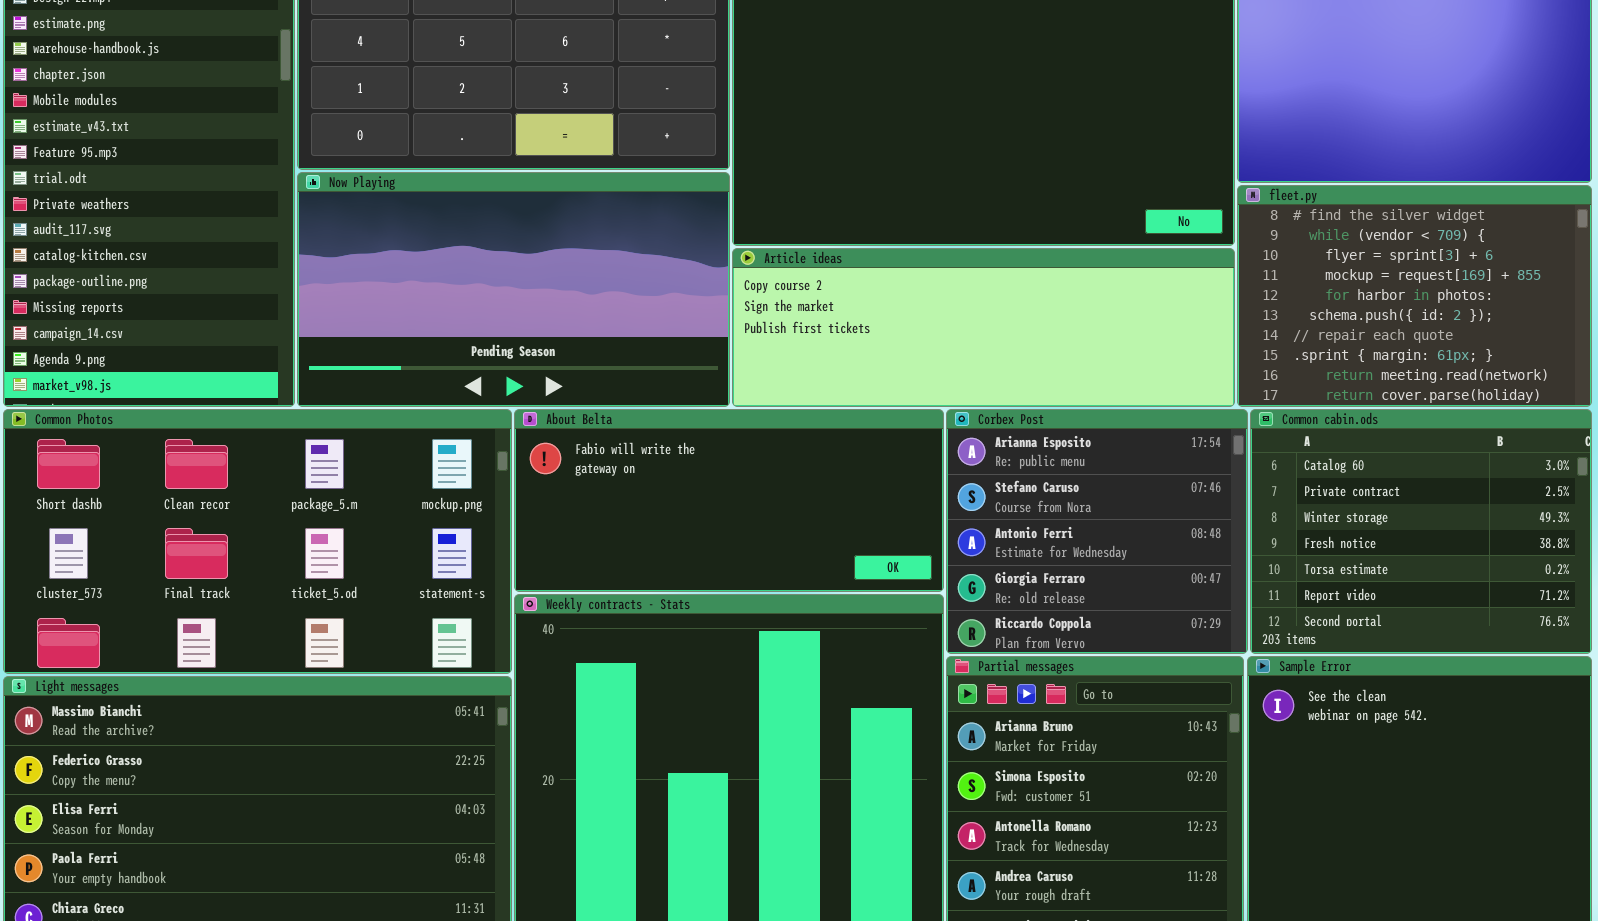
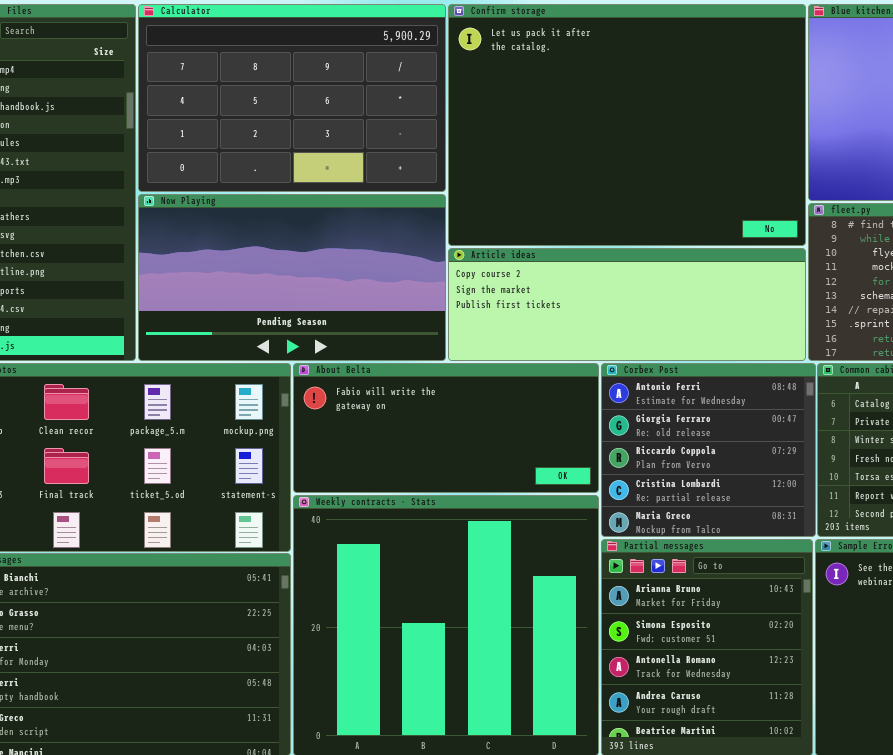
Corbex Post: [946,409,1248,654] -> [601,363,816,537], scrolled down 2 rows

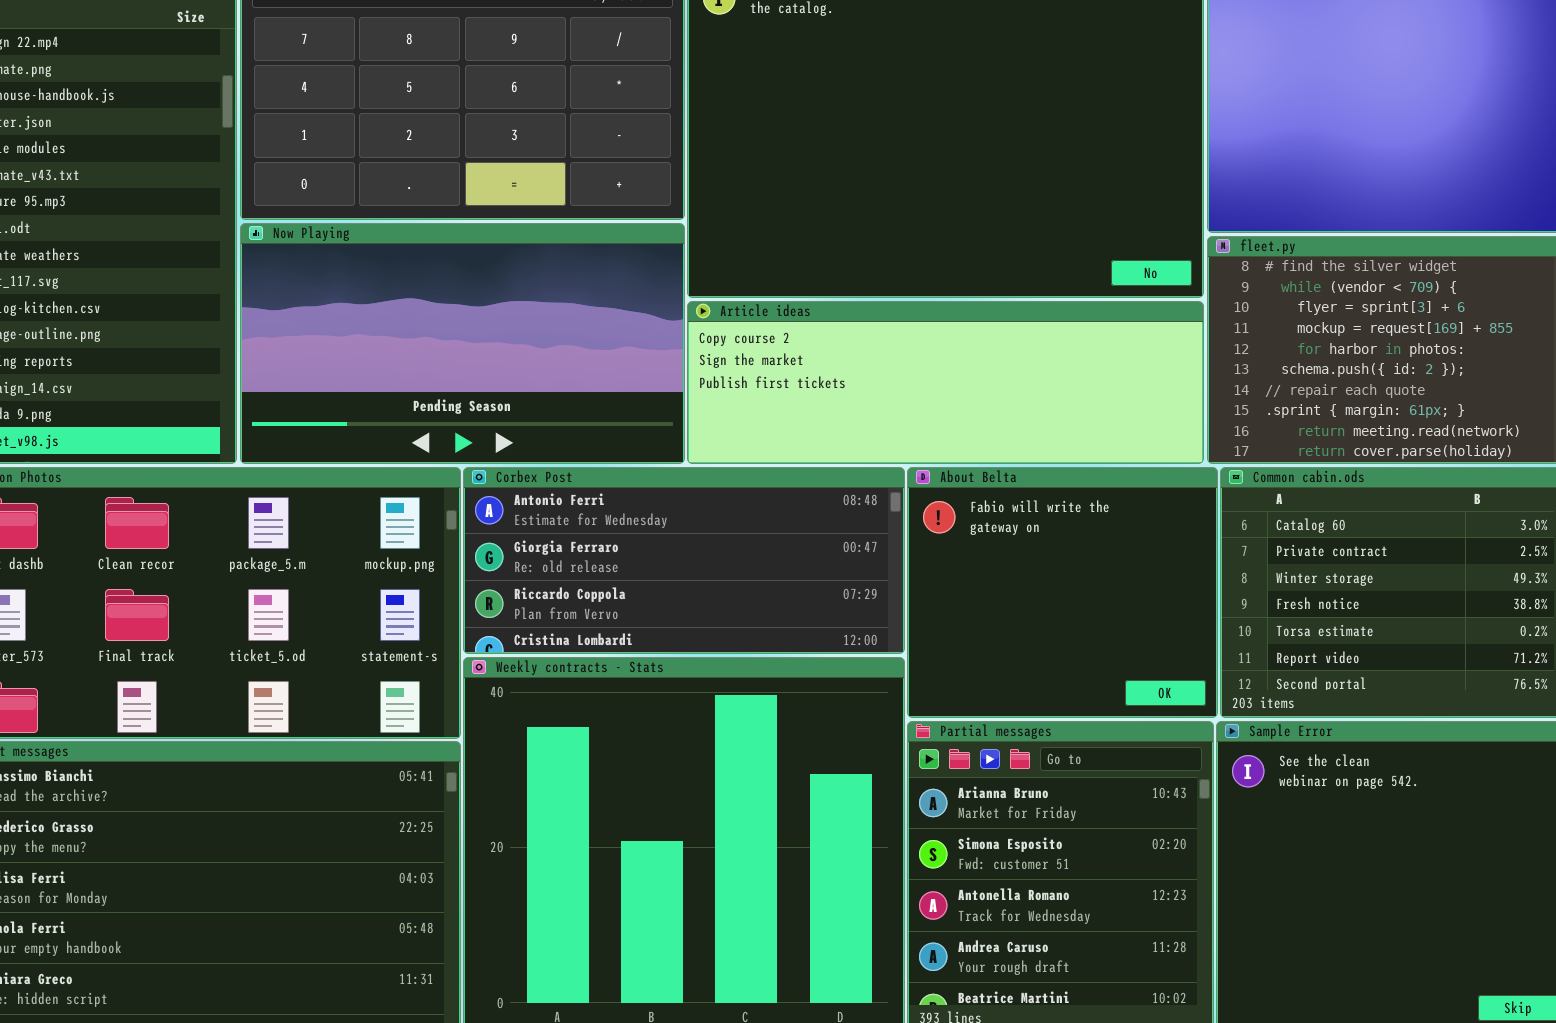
About Belta: [293,363,599,493] -> [907,467,1218,718], moved, resized
Corbex Post: [601,363,816,537] -> [463,467,905,654], moved, resized

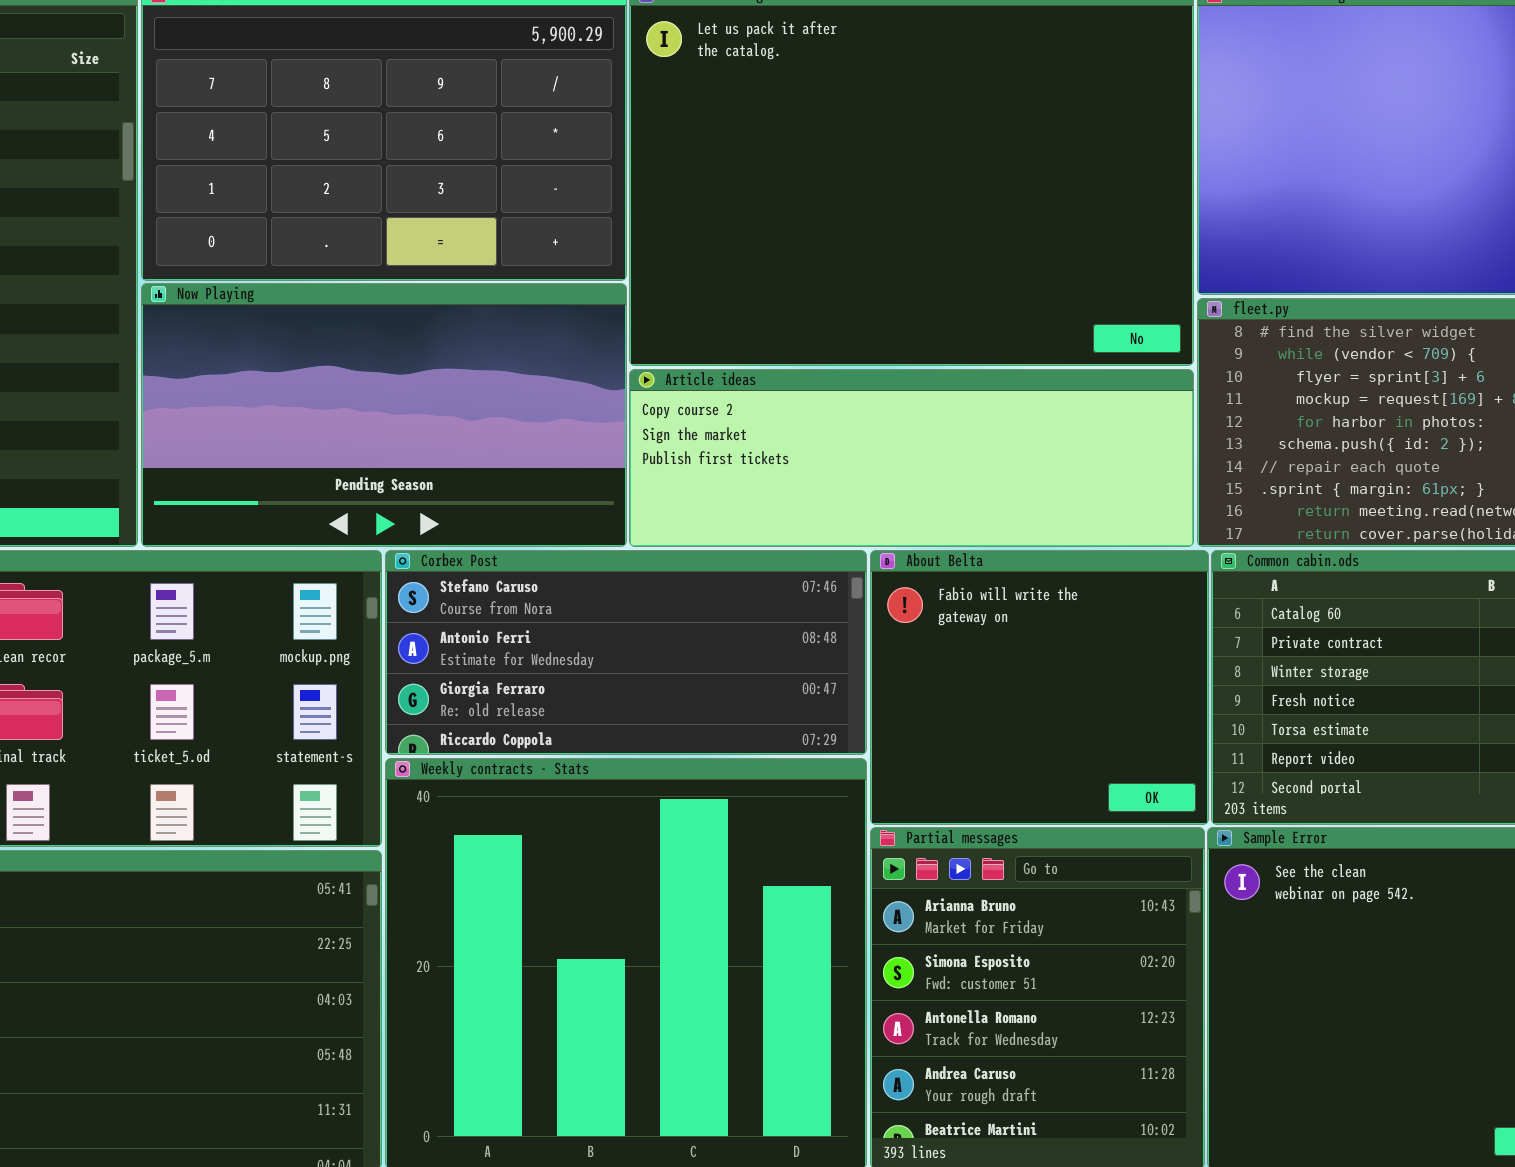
Corbex Post: [463,467,905,654] -> [385,550,867,755], scrolled up 1 row

